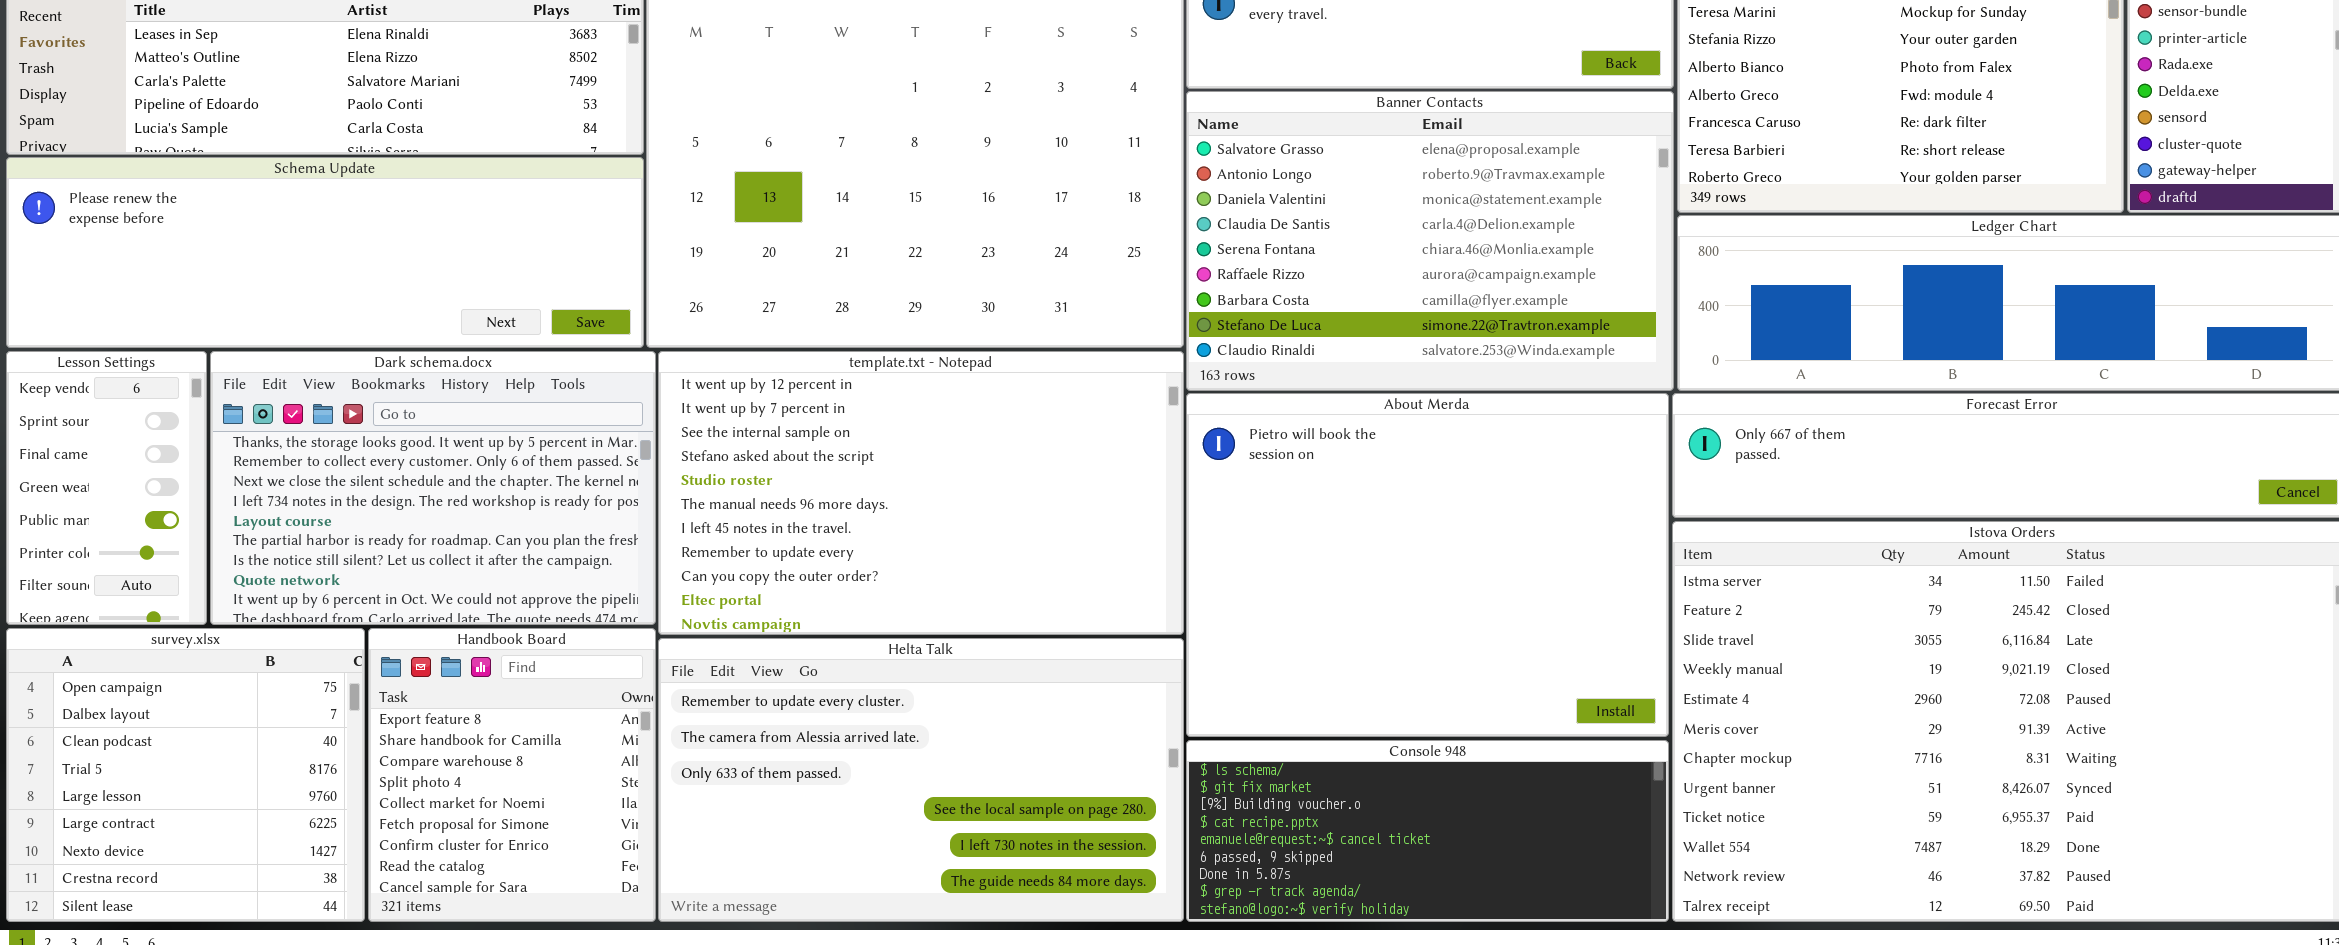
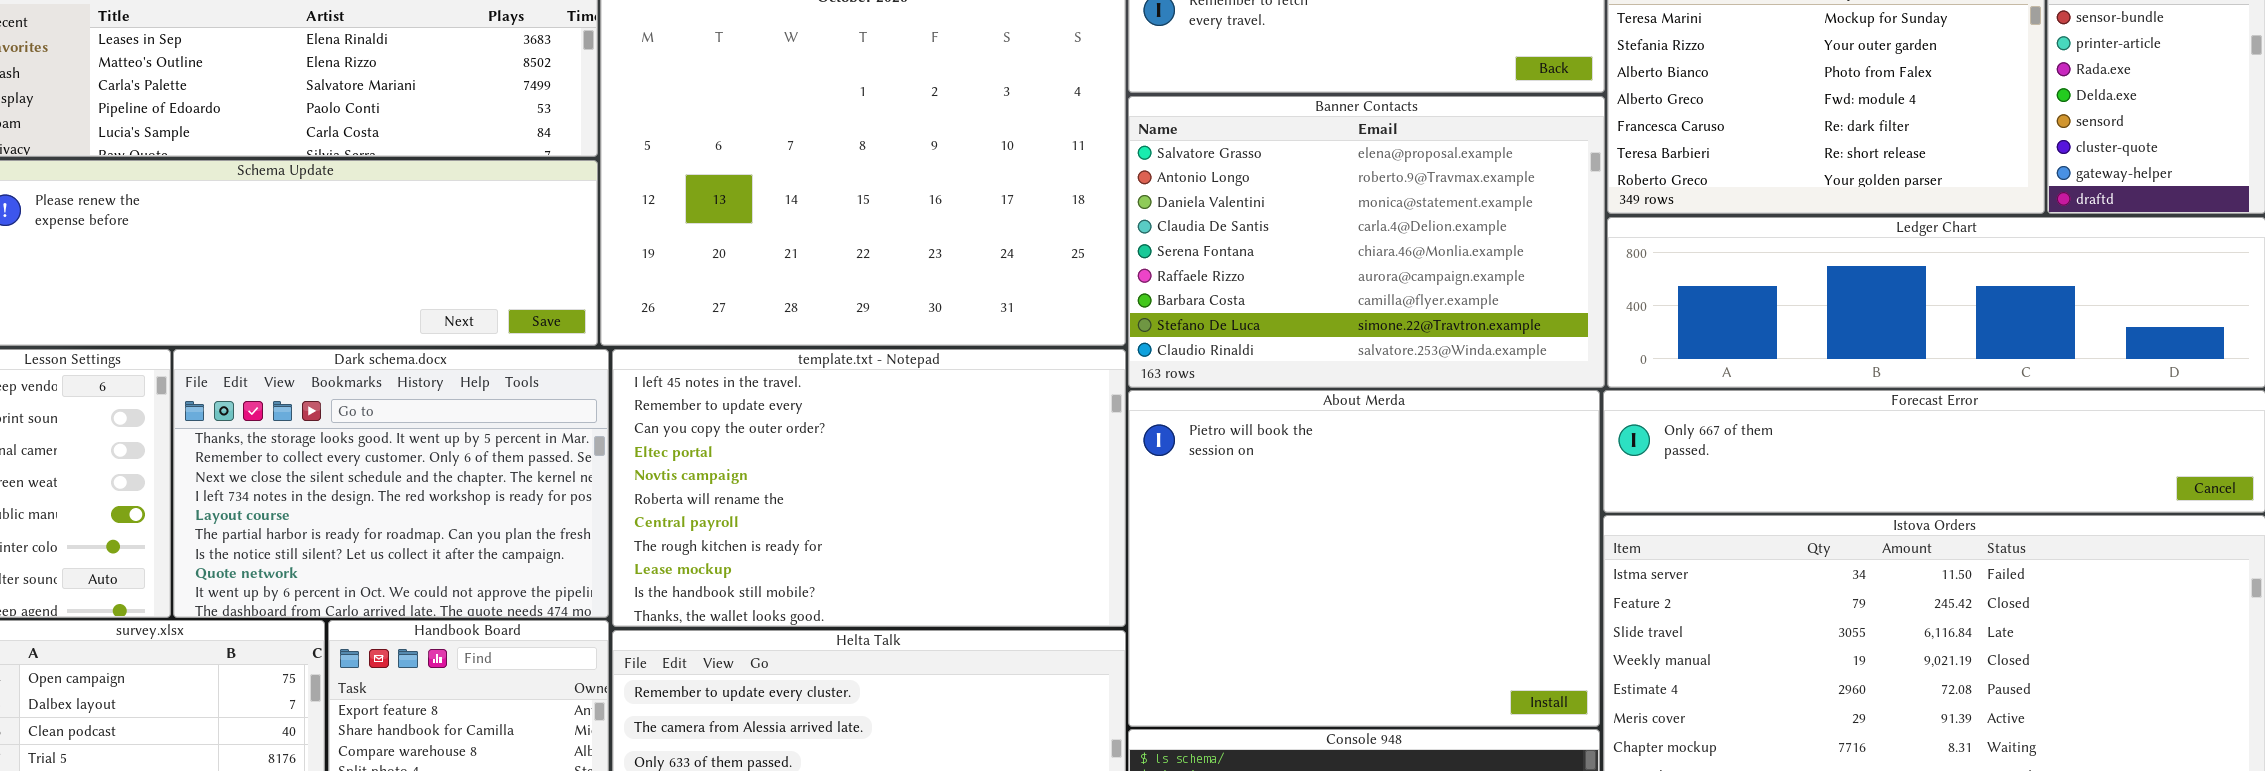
template.txt - Notepad: [658,351,1184,635] -> [612,349,1126,627], scrolled down 6 rows

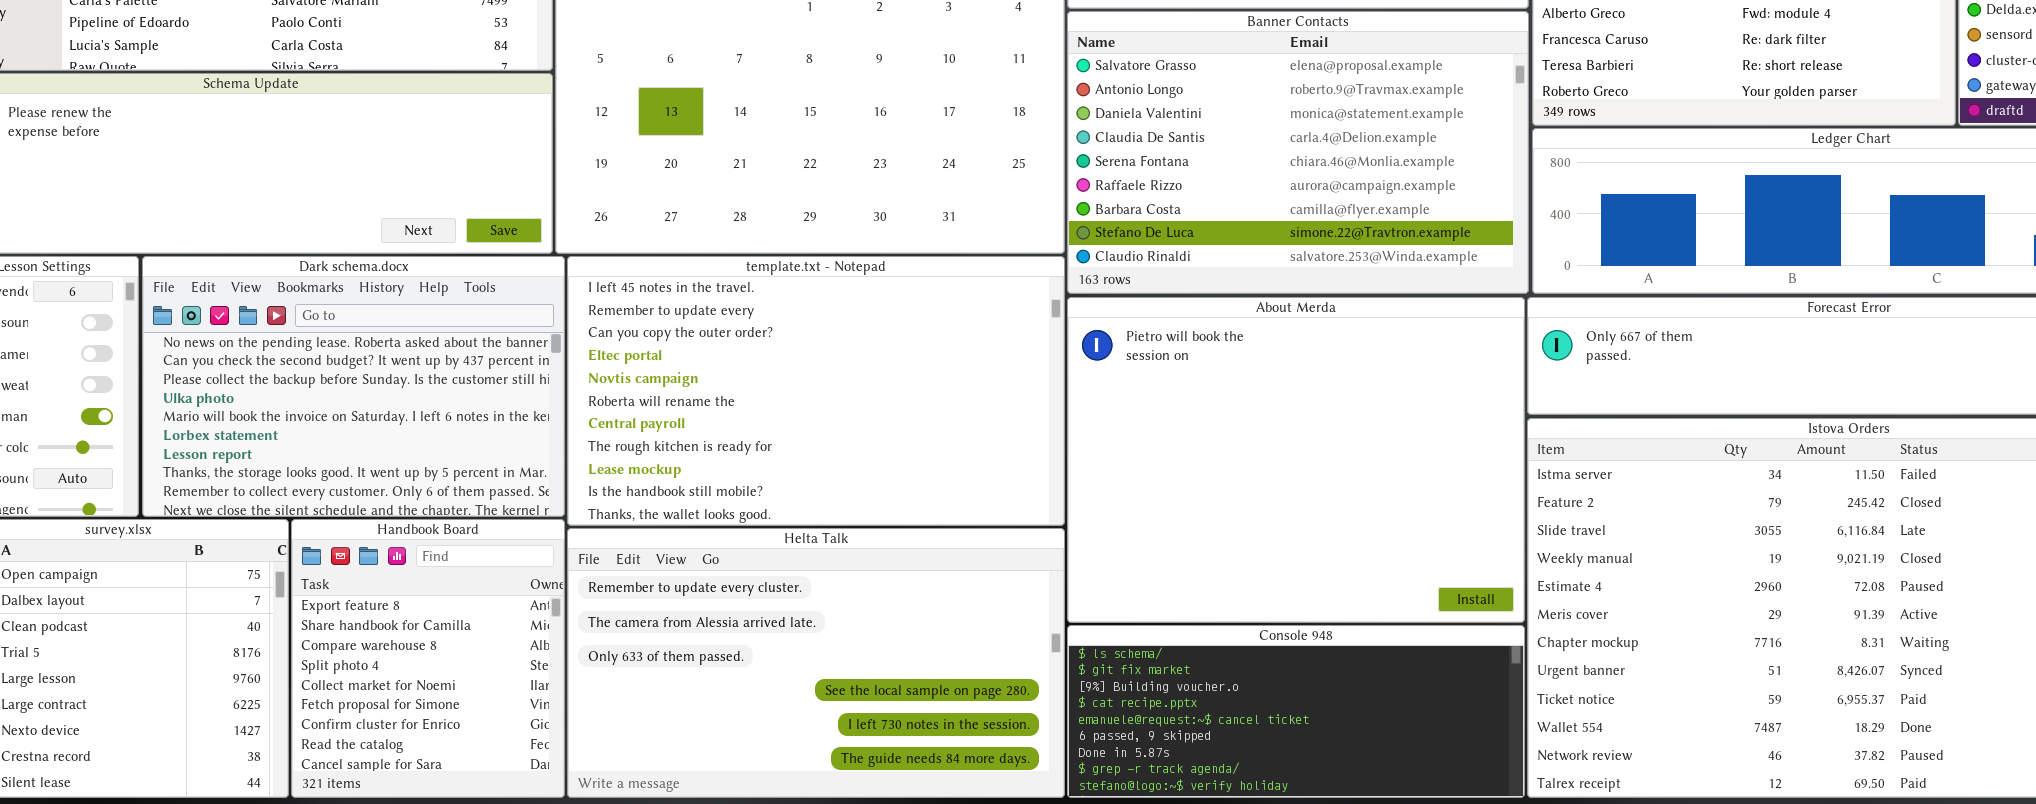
Dark schema.docx: [173,349,609,618] -> [142,256,565,517], scrolled up 7 rows

